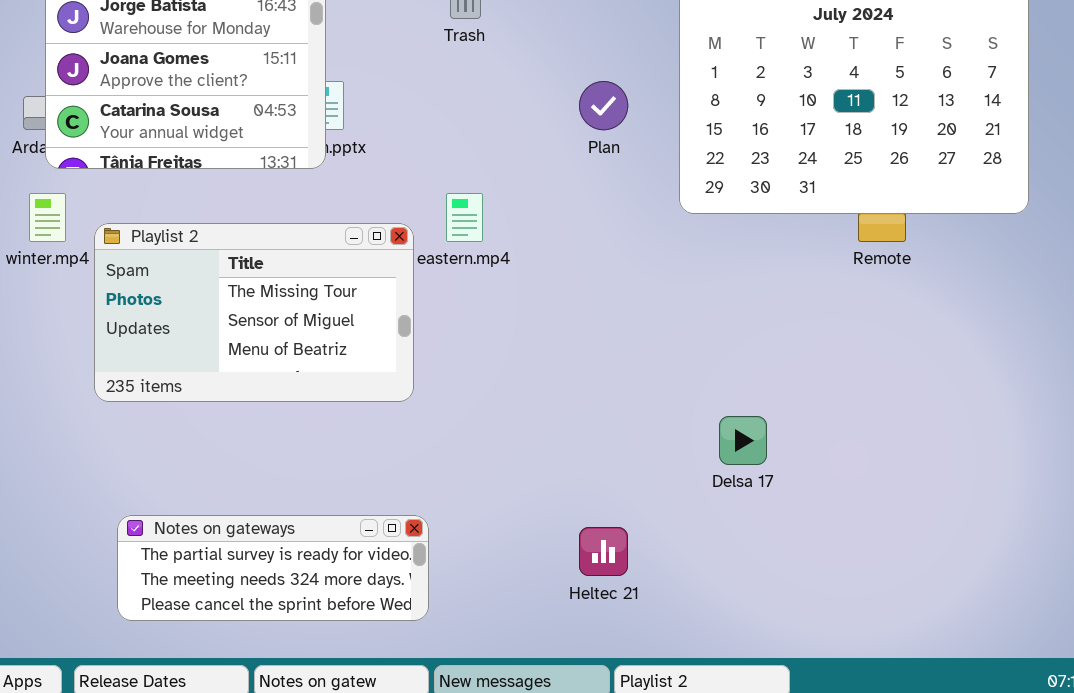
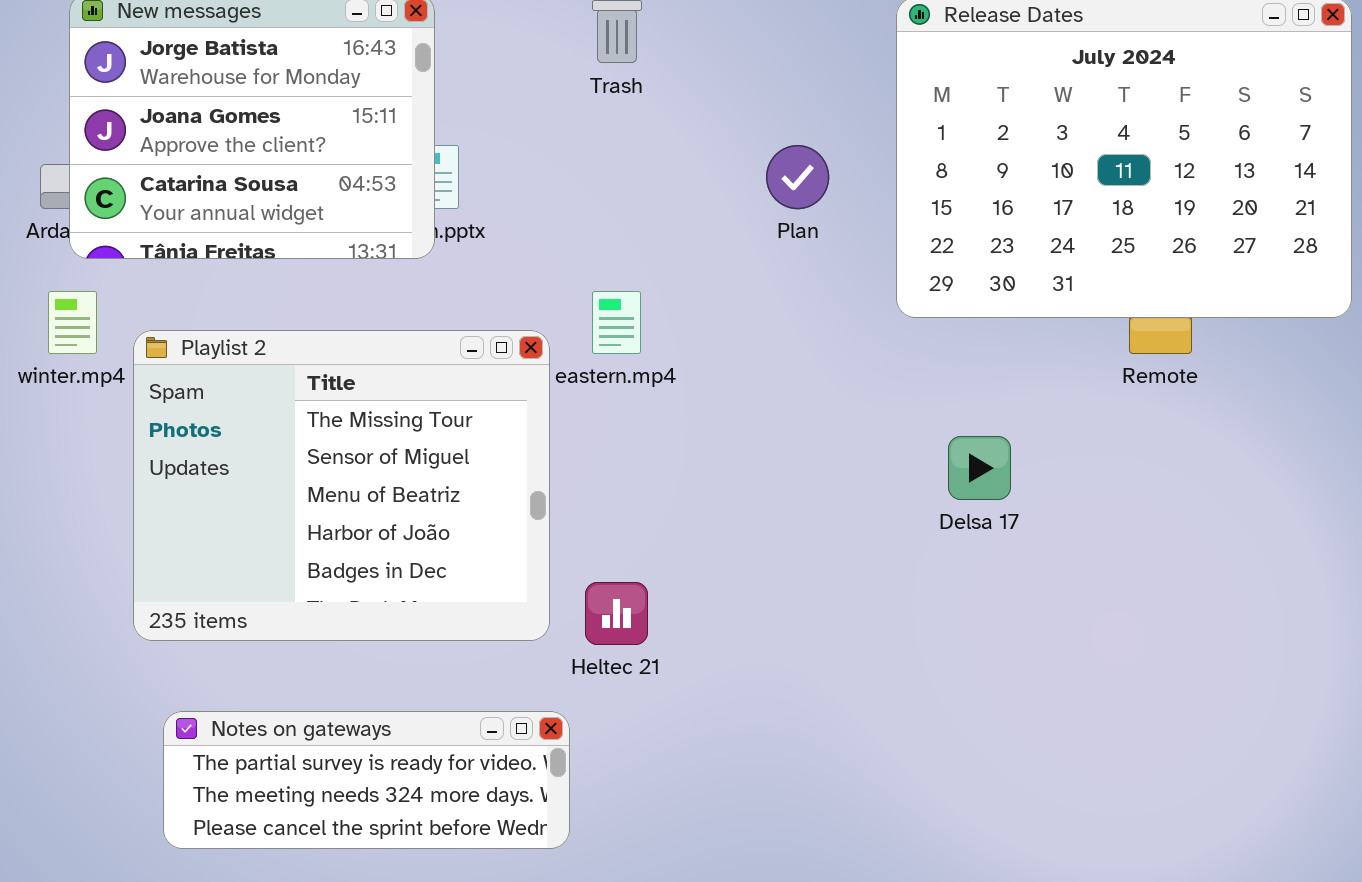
Playlist 2: [94,223,414,402] -> [133,330,550,641], resized
Delsa 17: [719,416,767,465] -> [948,436,1011,500], moved
Heltec 21: [579,527,628,576] -> [585,582,648,645], moved

